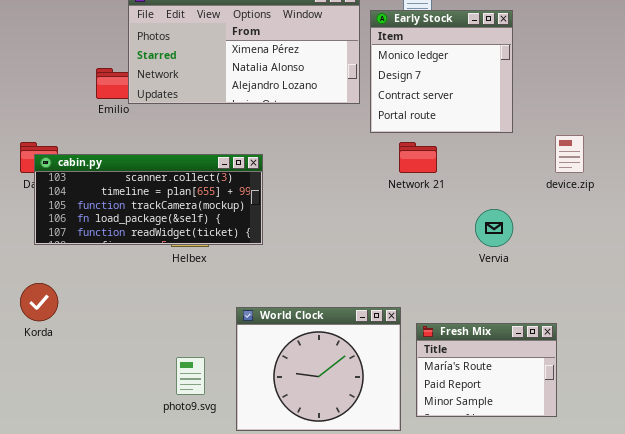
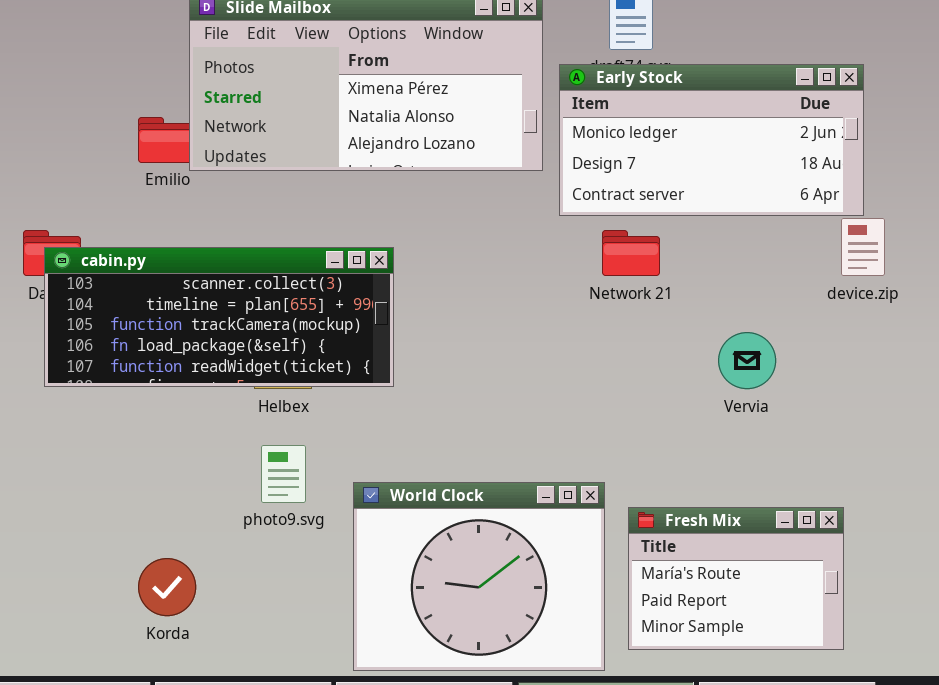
Early Stock: [370,10,513,133] -> [559,64,864,216], resized
Korda: [20,283,58,321] -> [138,558,196,616], moved
photo9.svg: [176,357,205,395] -> [261,445,306,503], moved

